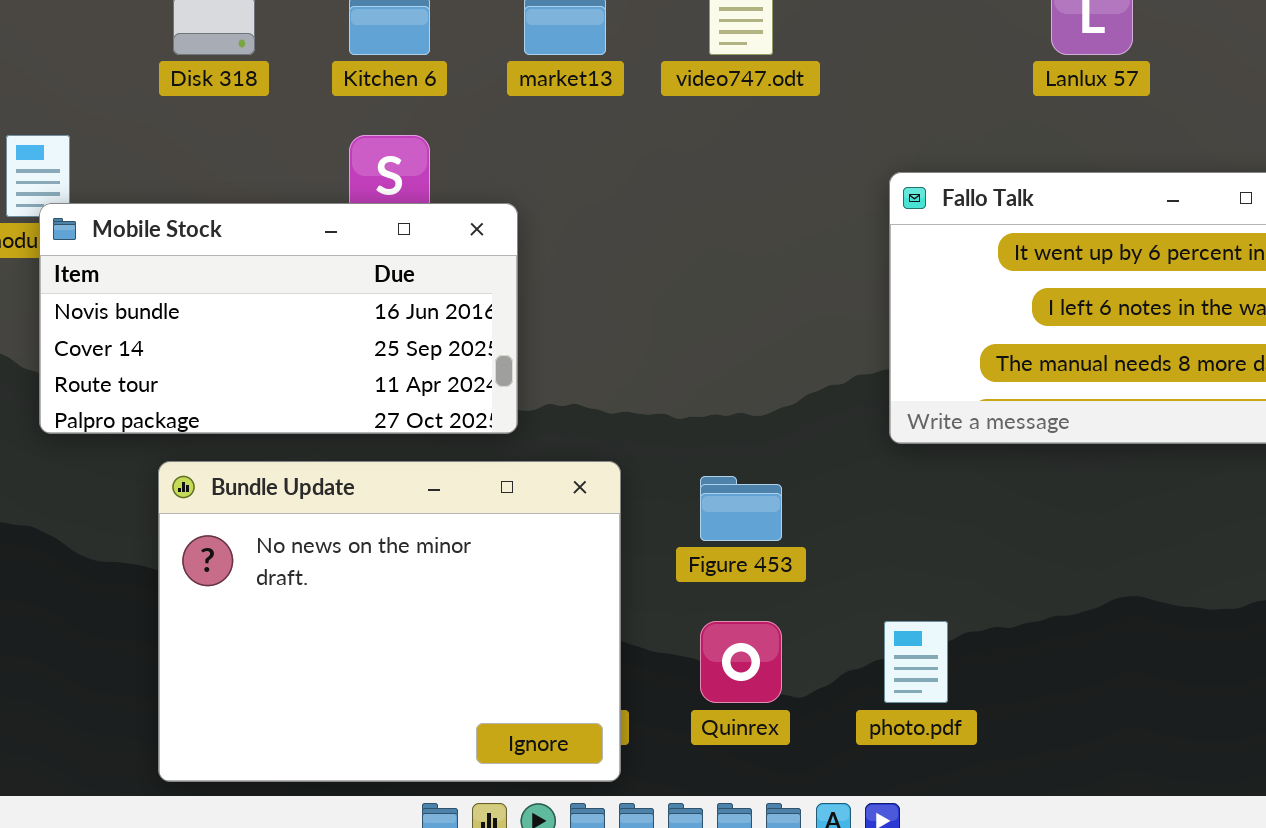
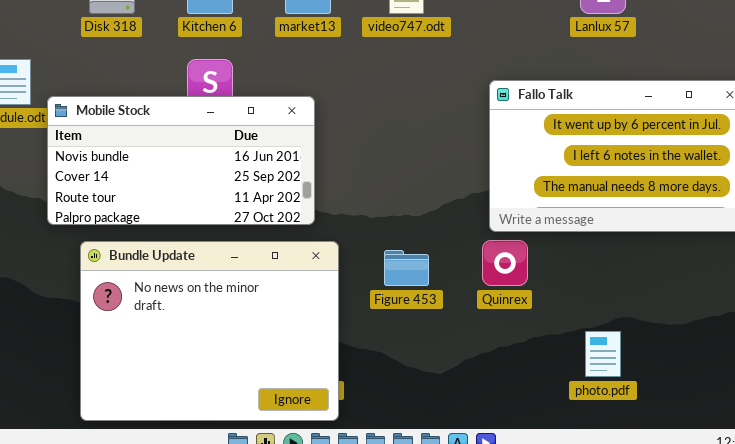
Mobile Stock: [39,203,518,434] -> [47,96,315,225], moved
Quinrex: [700,621,782,703] -> [482,240,528,286], moved
photo.pdf: [884,621,948,703] -> [585,331,621,377], moved

